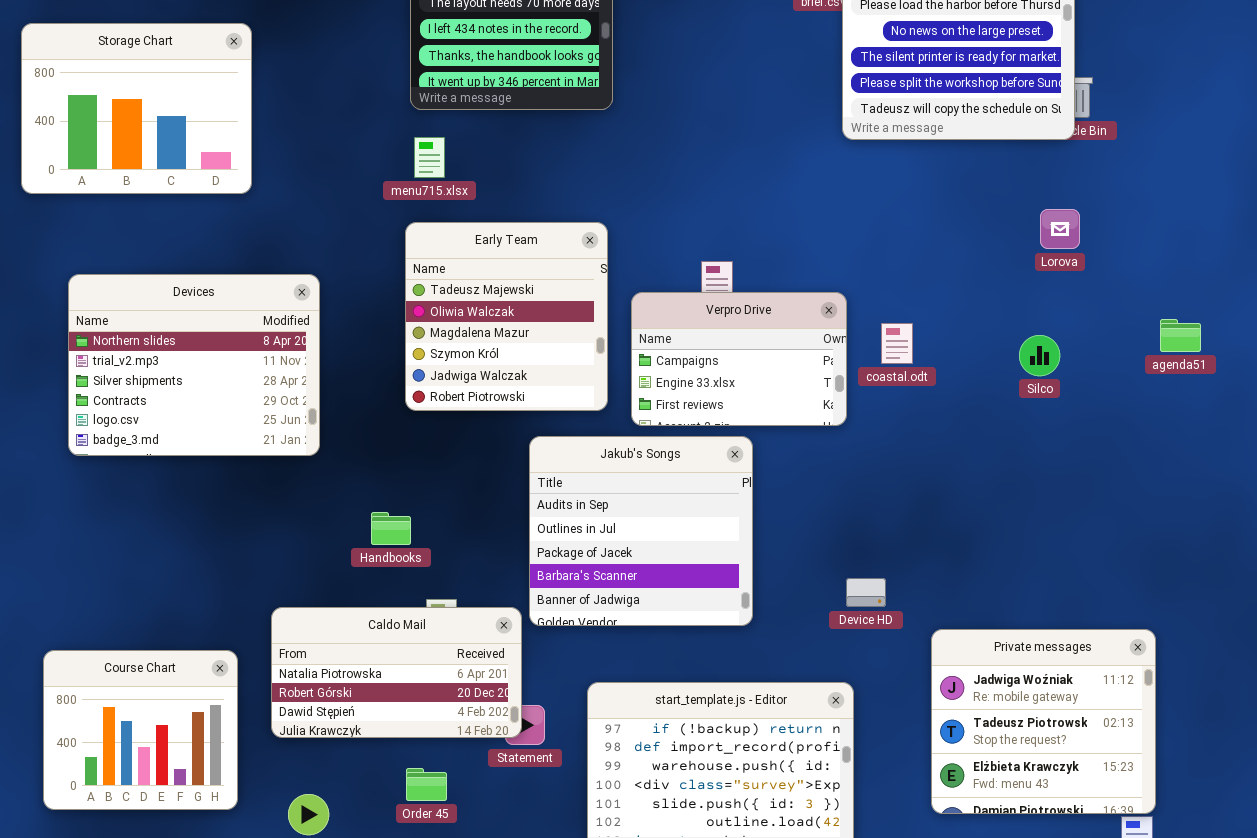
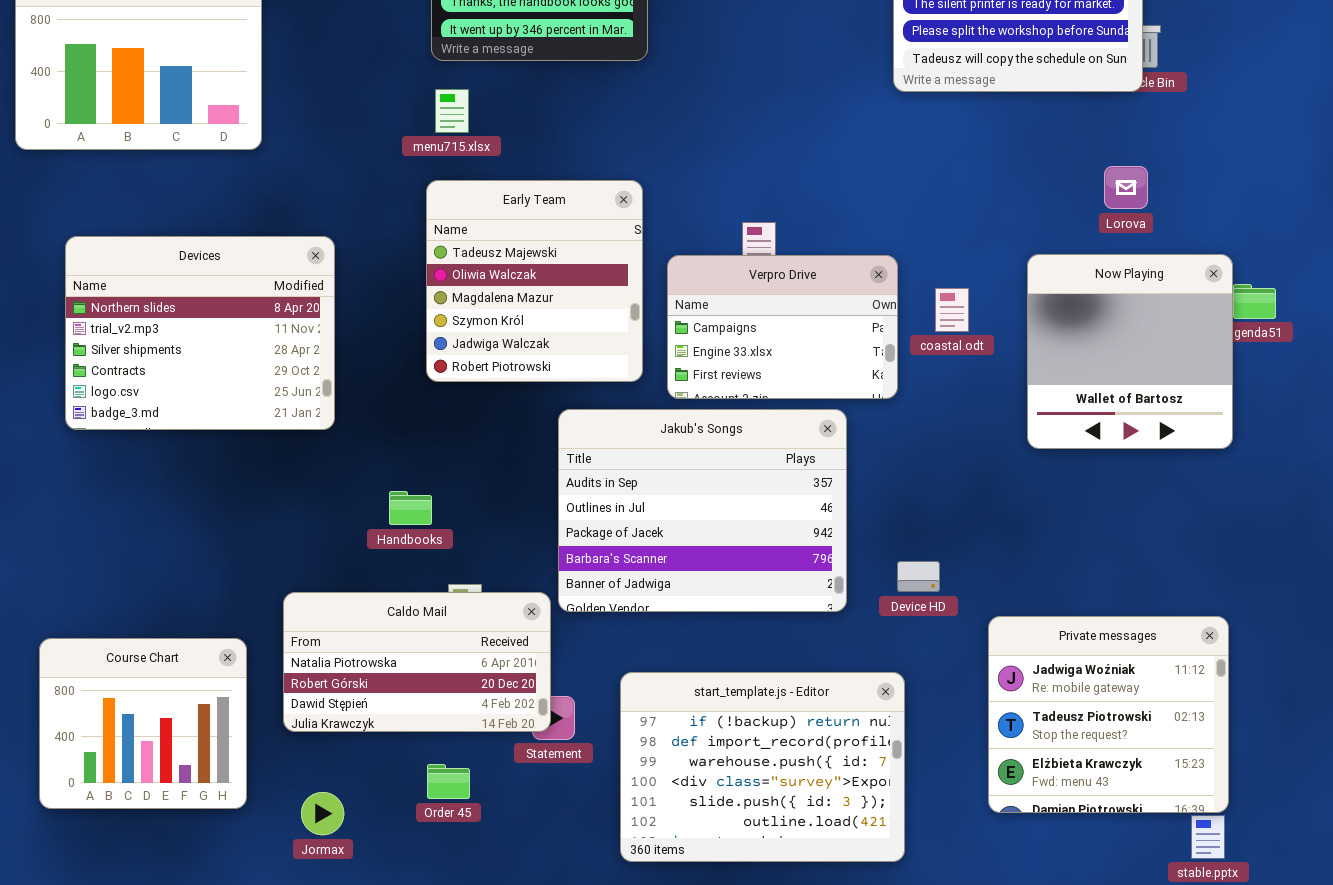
Now Playing: none -> [1027,254,1233,449], opened
Jakub's Songs: [529,436,753,626] -> [558,409,847,612], resized

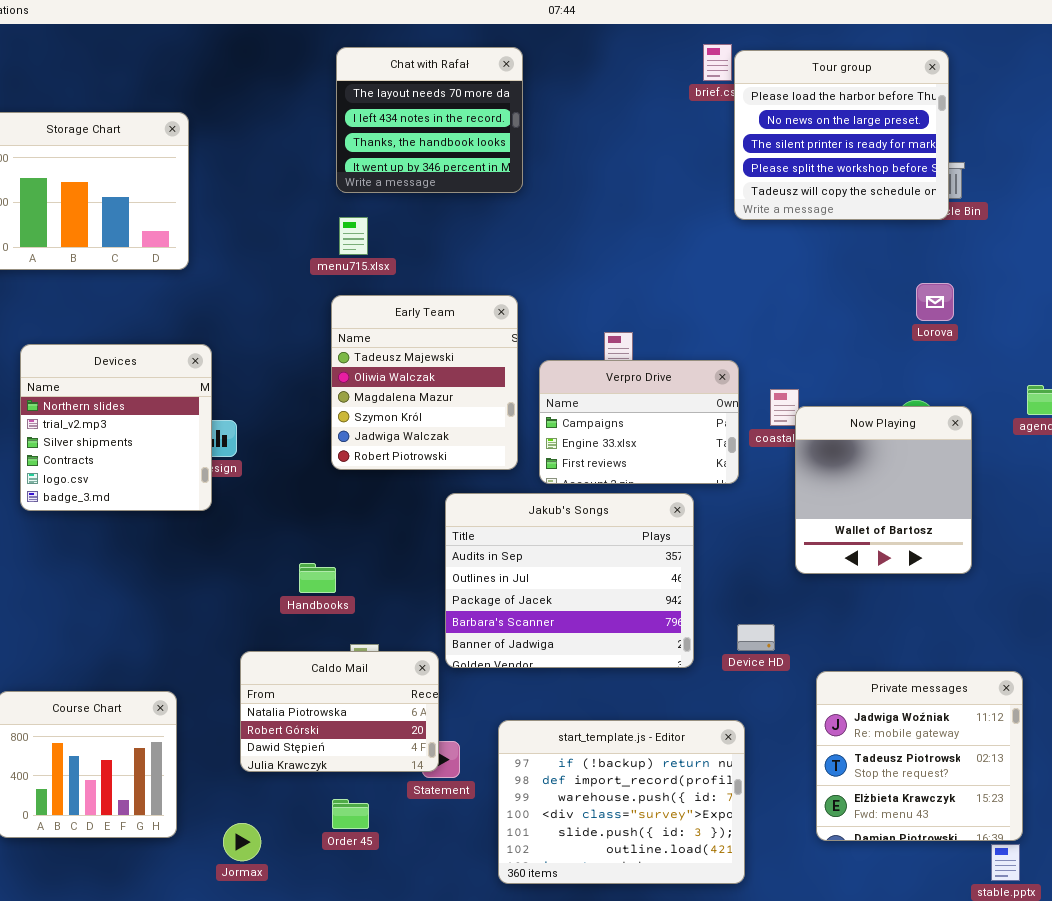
Devices: [65,236,335,430] -> [20,344,212,511], resized
Now Playing: [1027,254,1233,449] -> [795,406,972,574], moved
Caldo Mail: [283,592,551,732] -> [240,651,439,772], resized

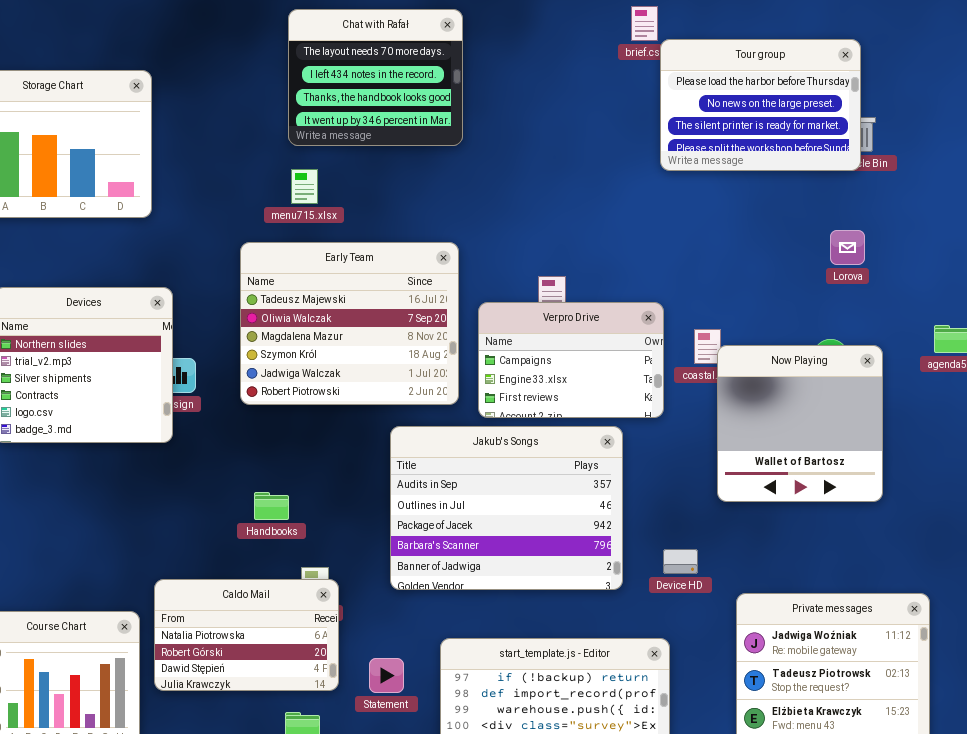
Tour group: [734,50,949,220] -> [660,39,861,171], resized
Early Team: [331,295,518,470] -> [240,242,459,405], resized
Caldo Mail: [240,651,439,772] -> [154,579,339,691], moved

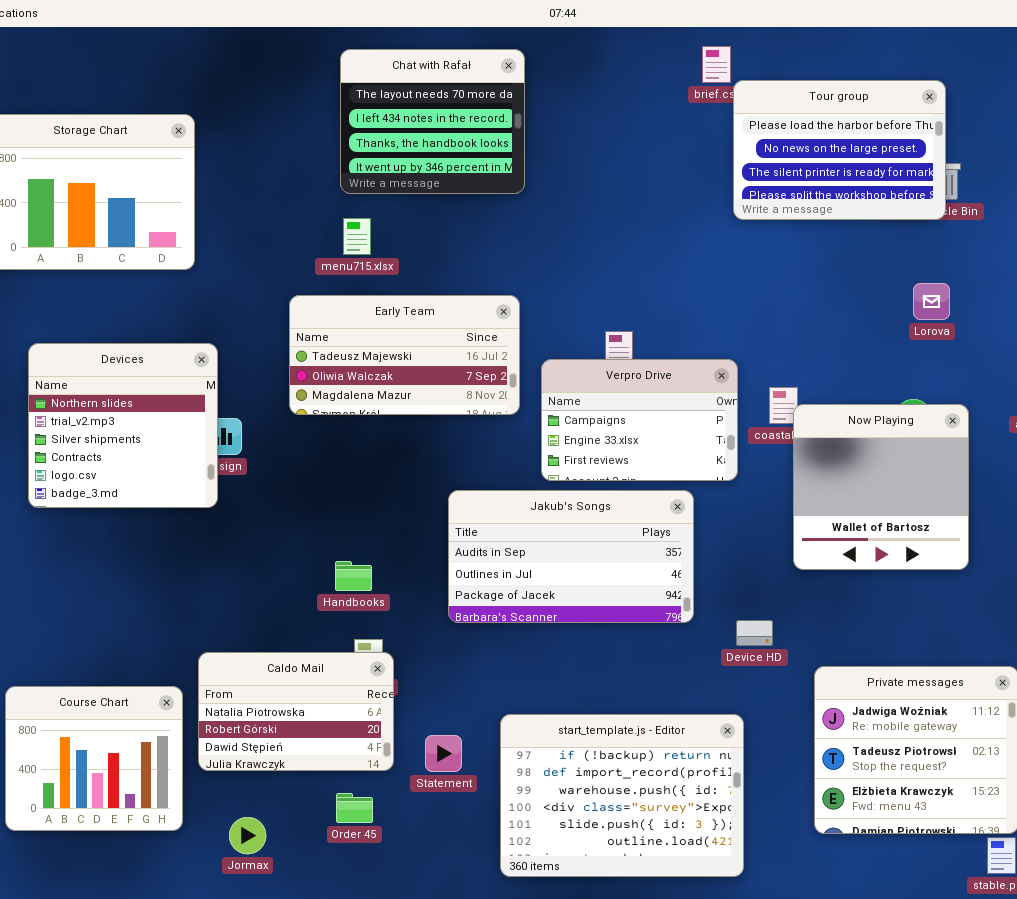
Early Team: [240,242,459,405] -> [289,295,520,415], resized
Jakub's Songs: [390,426,623,590] -> [448,490,694,623], resized
Handbooks: [254,492,289,520] -> [335,561,372,591], moved

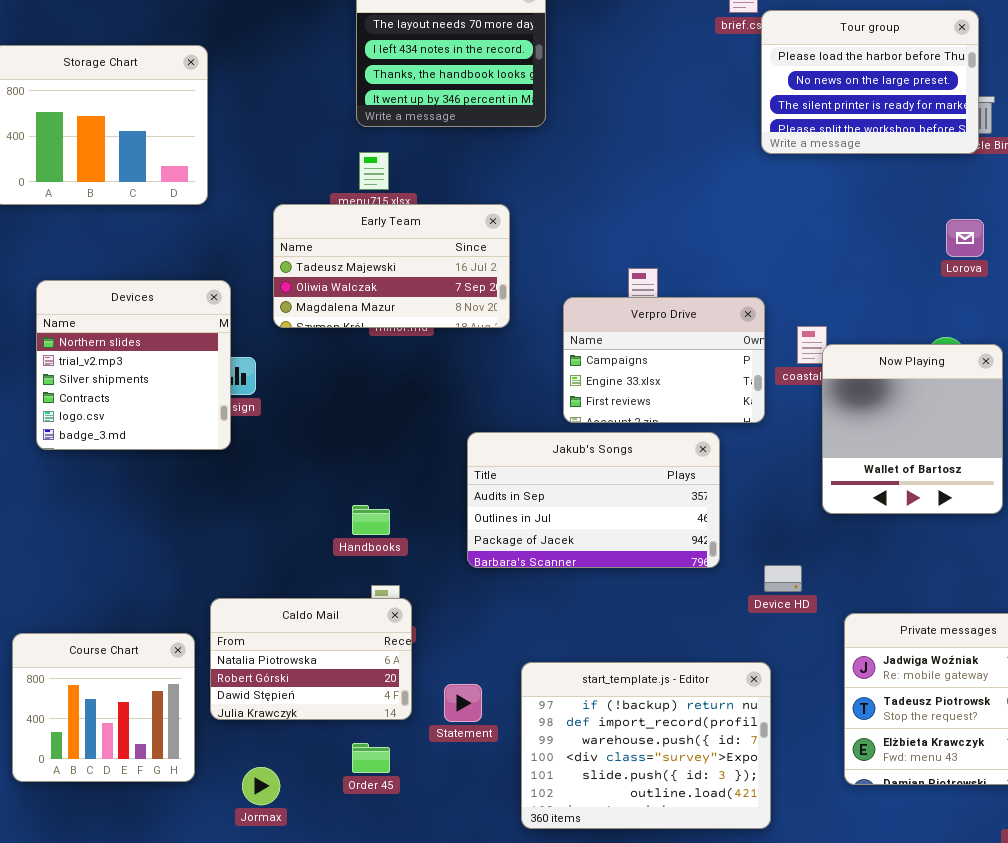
Early Team: [289,295,520,415] -> [273,204,510,328], moved

